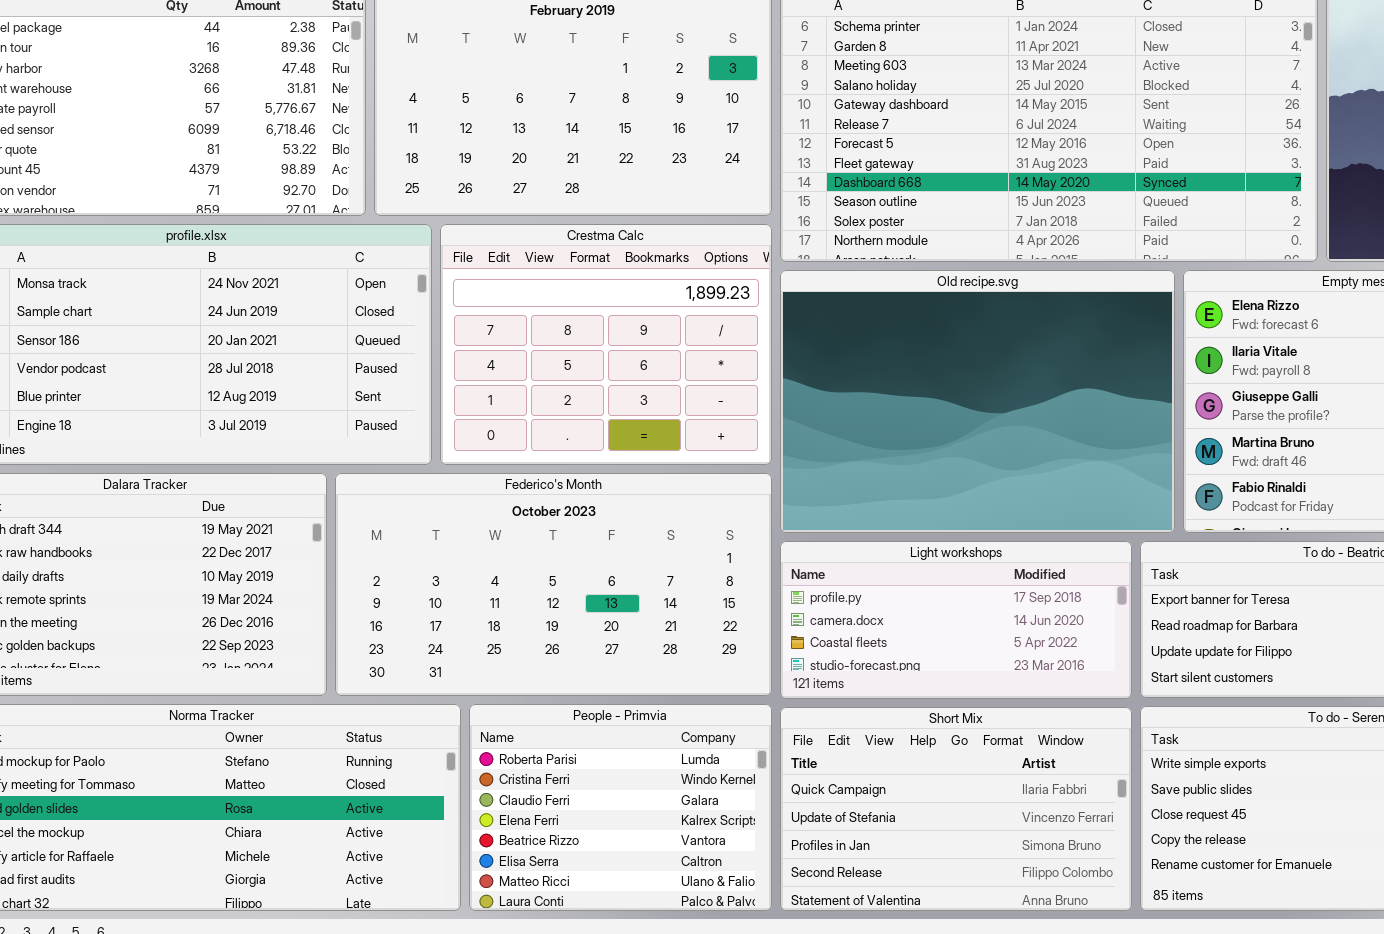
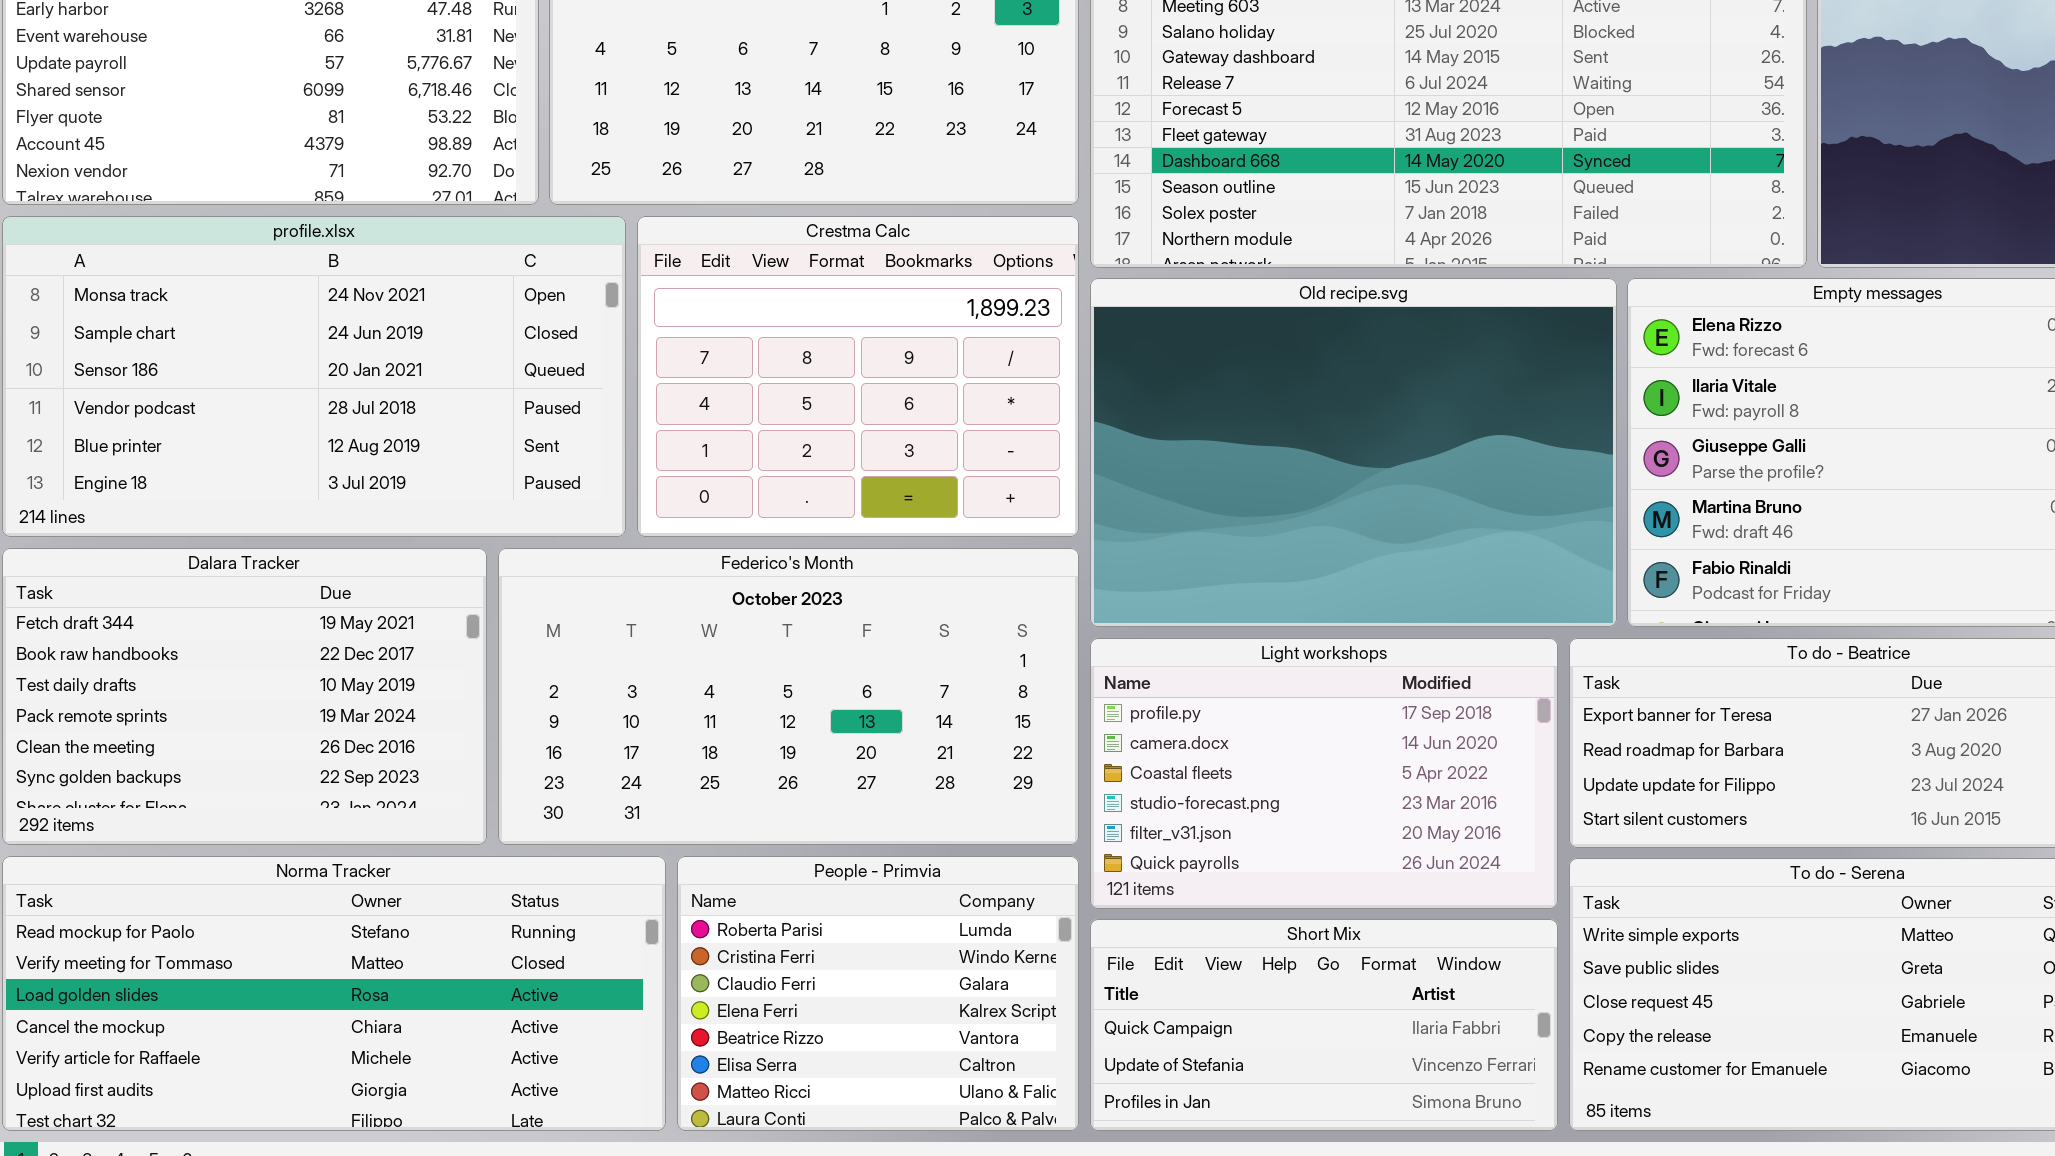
Light workshops: [780,541,1132,699] -> [1090,638,1558,909], resized
Short Mix: [780,707,1132,911] -> [1090,919,1558,1131], resized

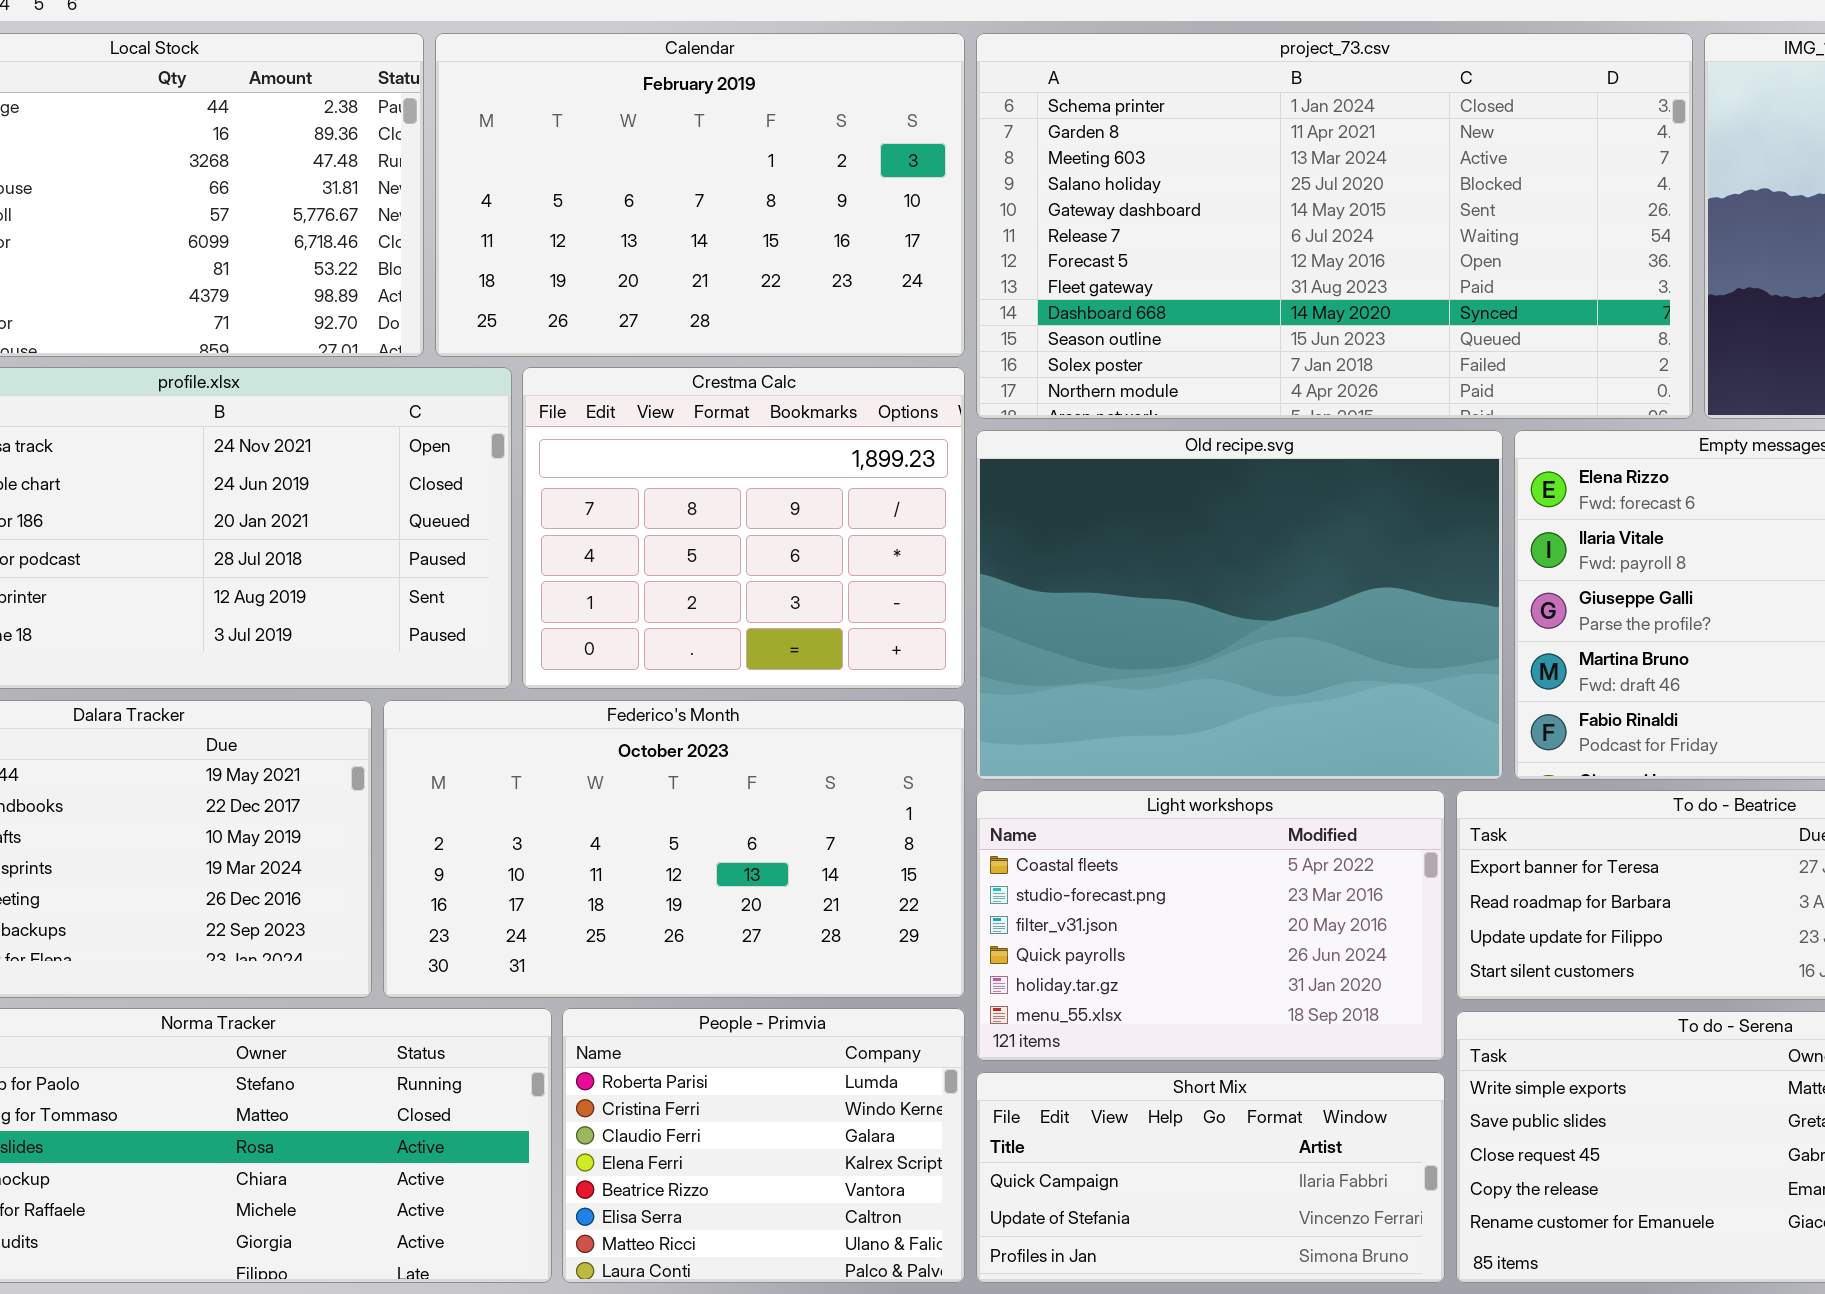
Light workshops: [1090,638,1558,909] -> [976,790,1445,1061], scrolled down 2 rows

